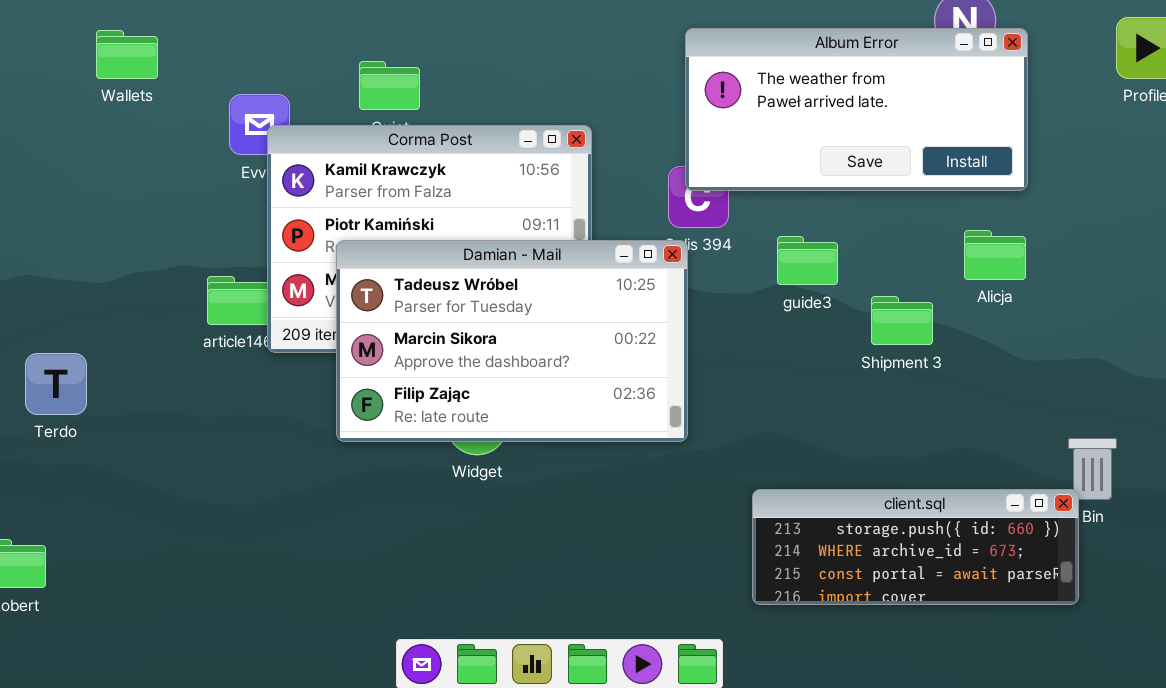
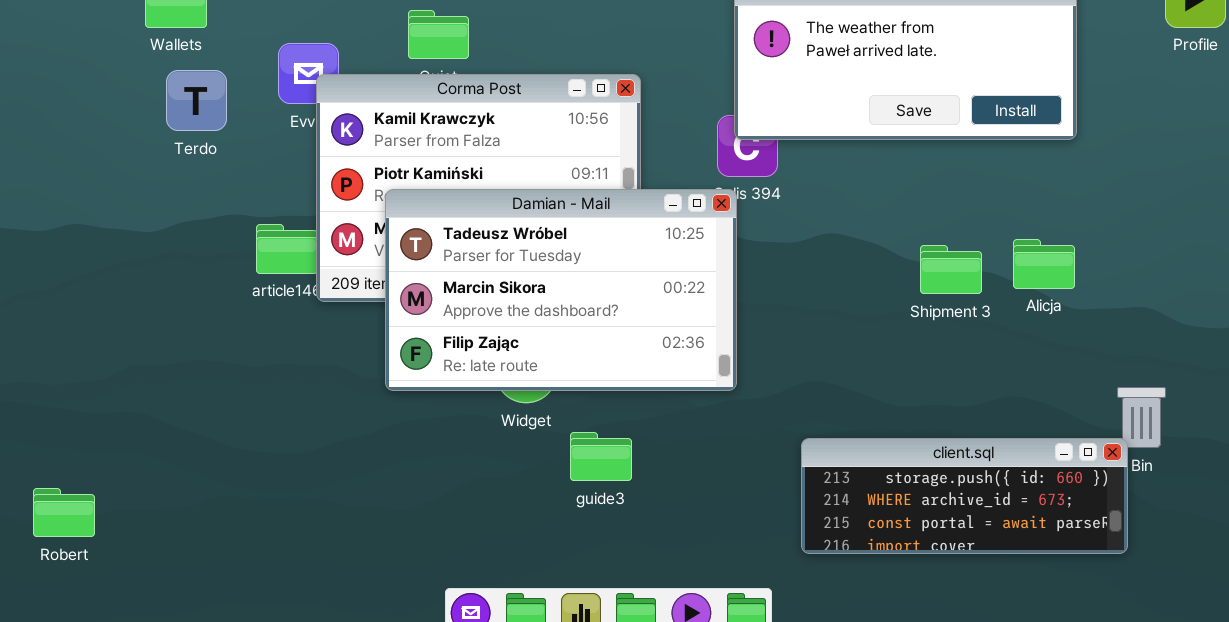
Alicja: [964,230,1026,280] -> [1013,239,1075,289], moved
guide3: [777,236,838,285] -> [570,432,632,481], moved
Terdo: [25,353,87,415] -> [166,70,227,131], moved

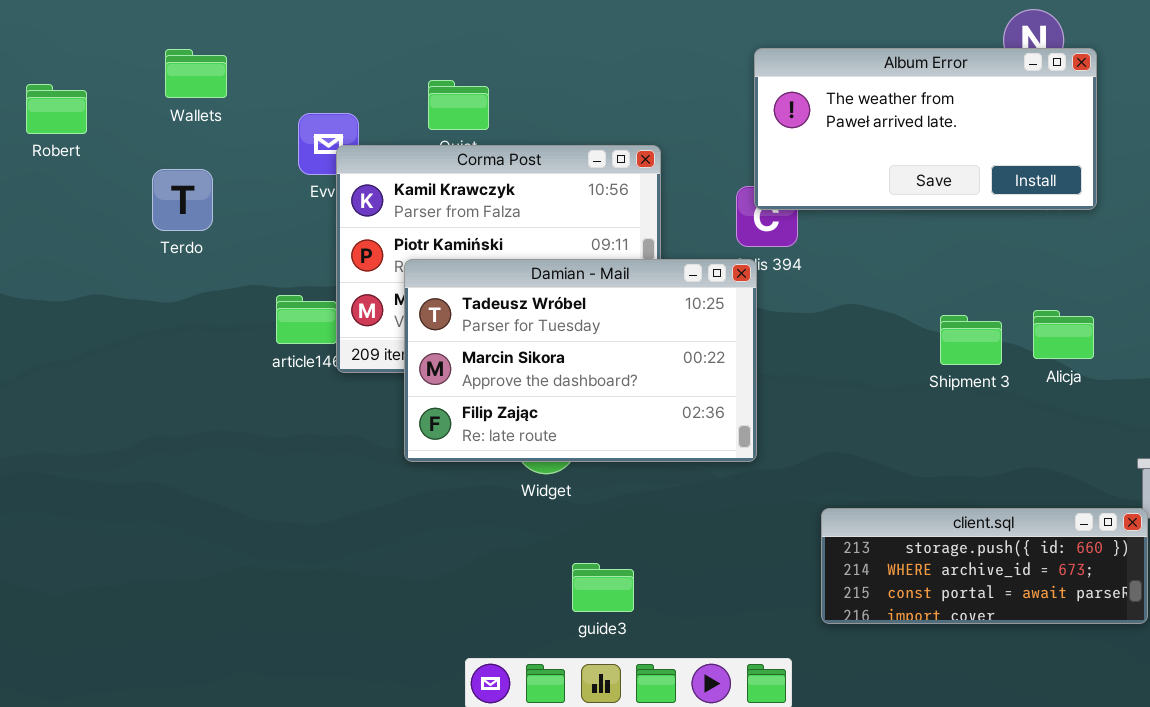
Terdo: [166,70,227,131] -> [152,169,213,231], moved
guide3: [570,432,632,481] -> [572,563,634,612], moved
Robert: [33,488,95,537] -> [26,84,87,134], moved

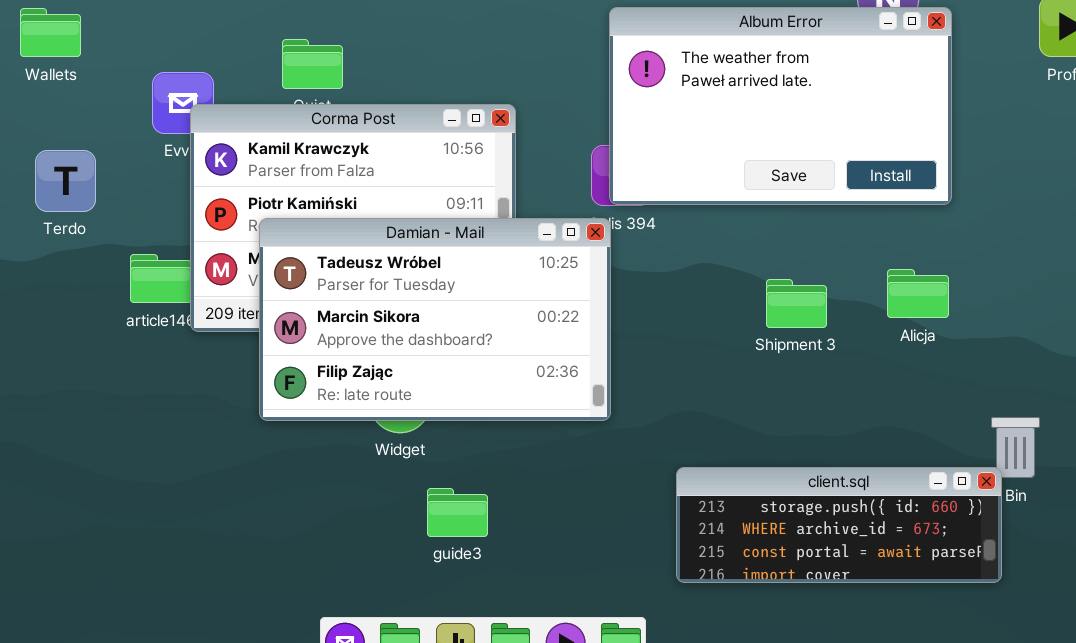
Album Error: [754,48,1097,210] -> [609,7,952,205], resized
Terdo: [152,169,213,231] -> [35,150,96,212], moved
Shipment 3: [940,315,1002,365] -> [766,279,827,328], moved
guide3: [572,563,634,612] -> [427,488,488,537], moved

